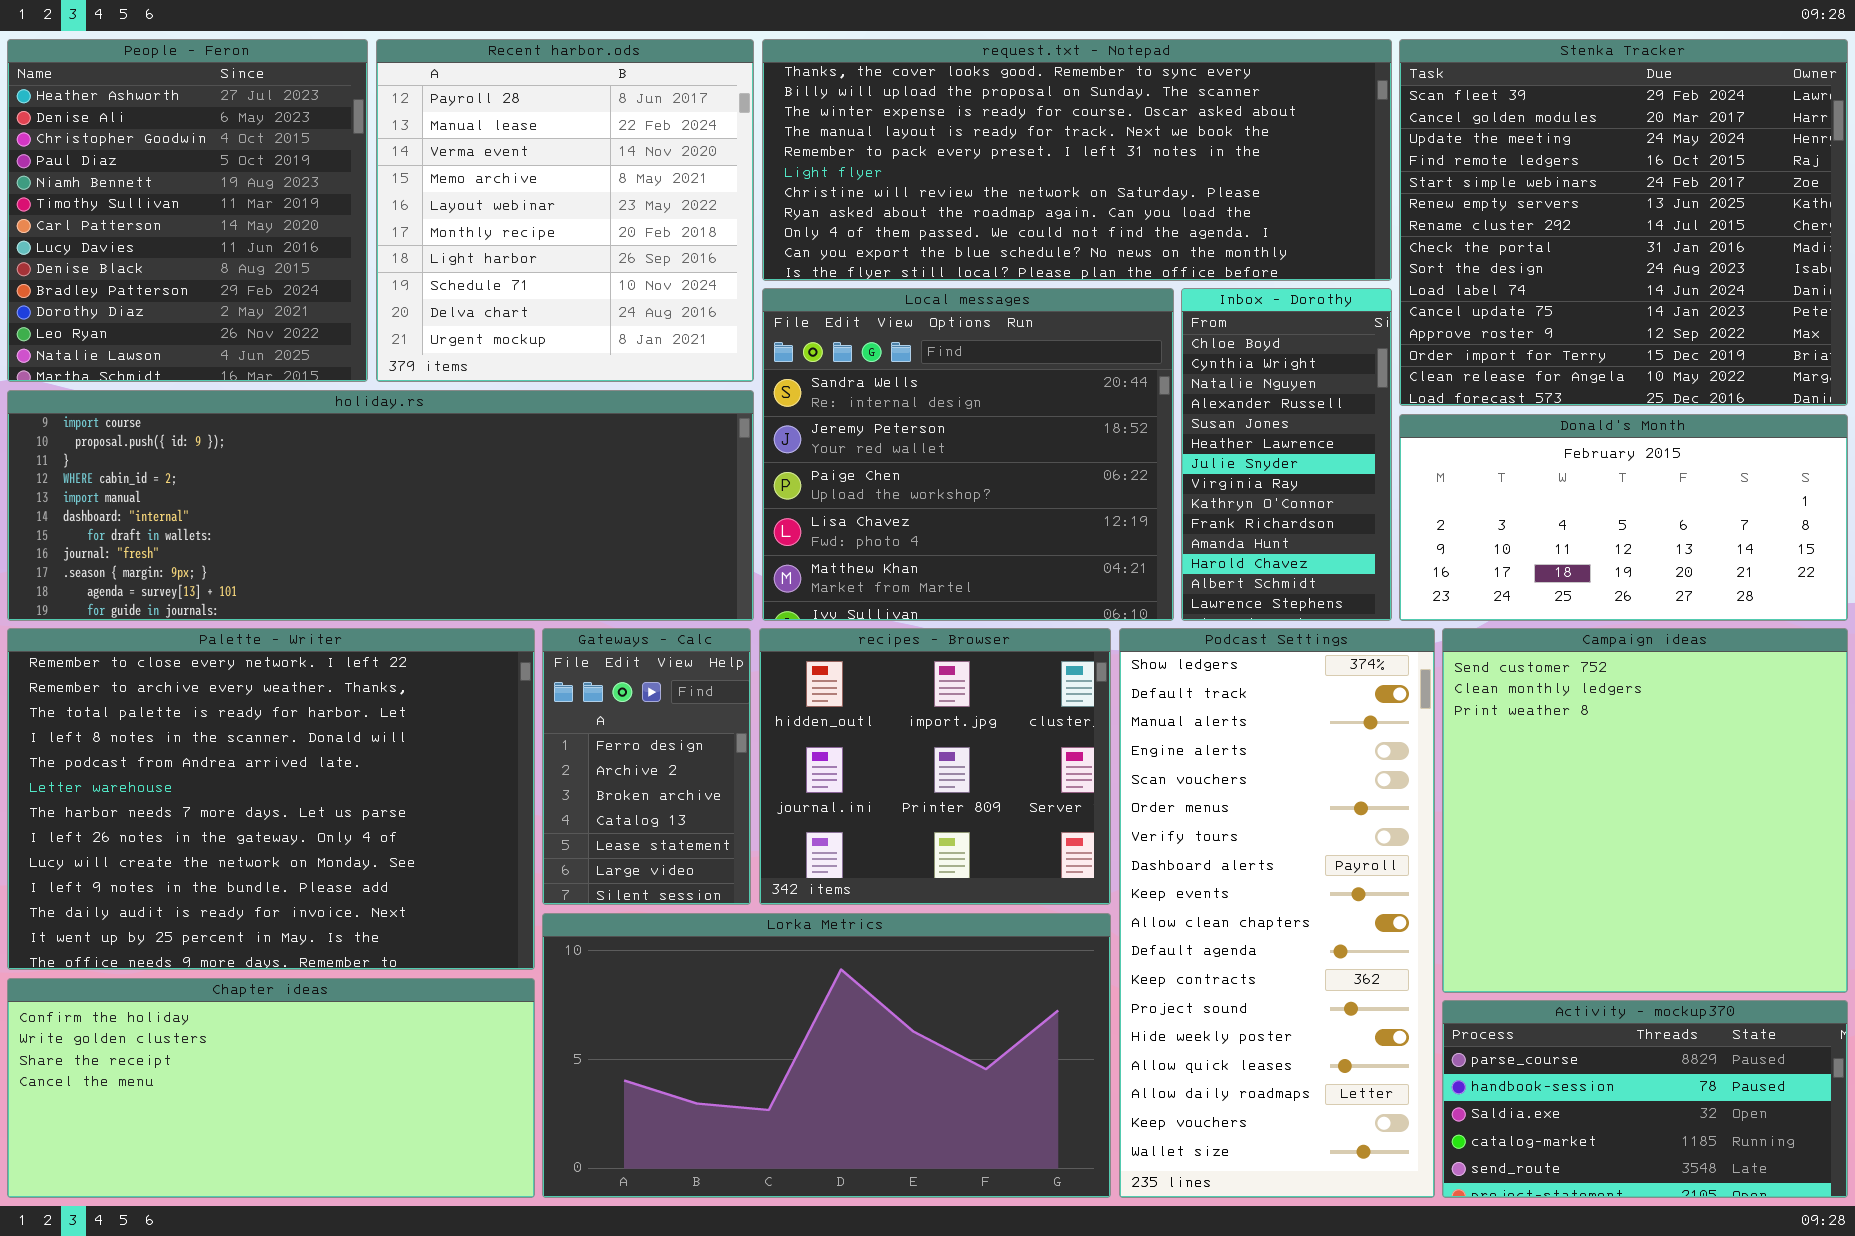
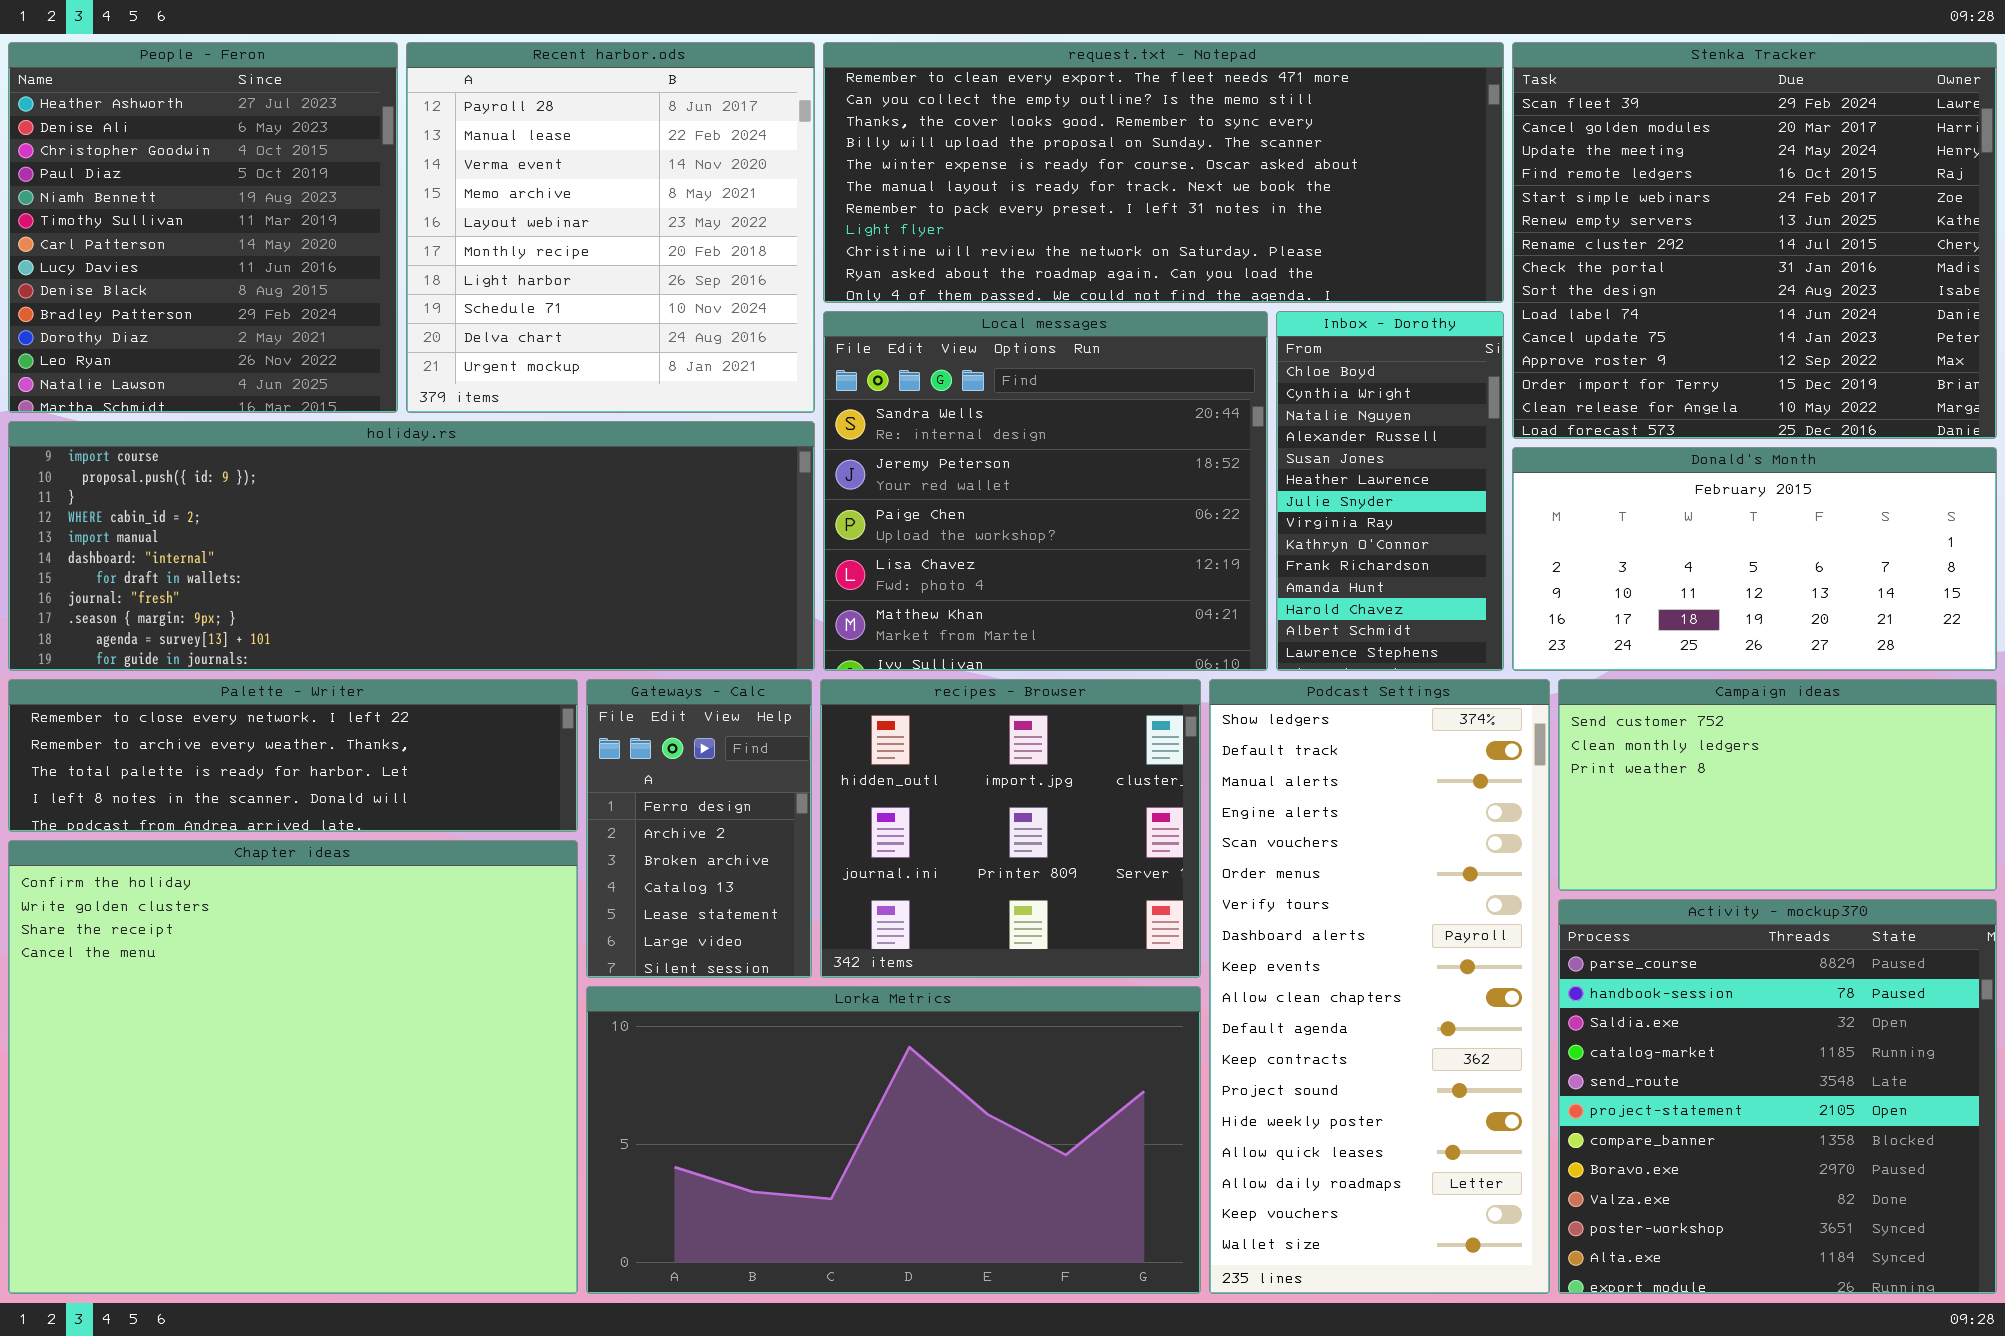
request.txt - Notepad: [762,39,1392,281] -> [823,42,1504,303], scrolled up 2 rows
Palette - Writer: [7,628,535,970] -> [8,679,578,832], resized
Campaign ideas: [1442,628,1848,993] -> [1558,679,1997,891], resized
Chapter ideas: [7,978,535,1198] -> [8,840,578,1294], resized
Activity - mockup370: [1442,1000,1848,1198] -> [1558,899,1997,1294], resized

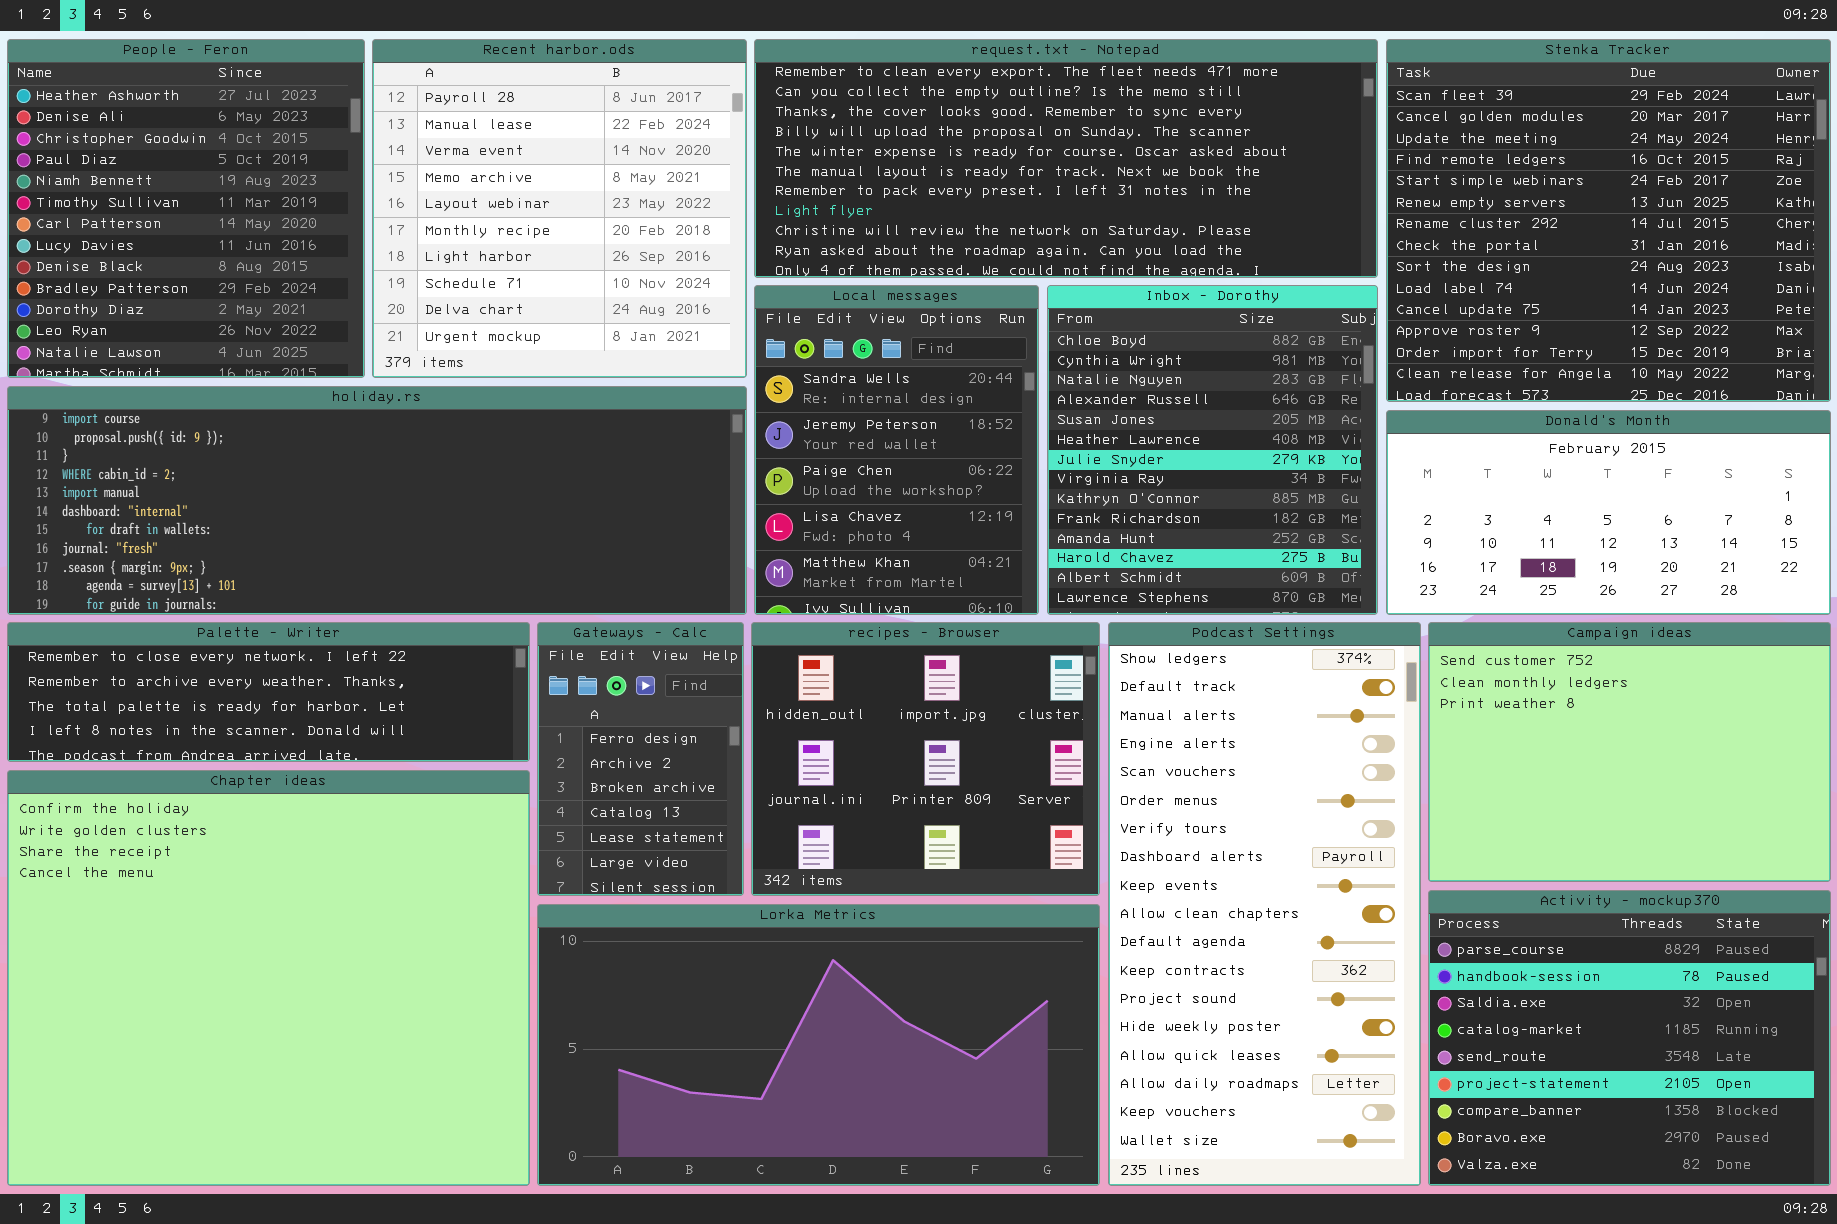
Local messages: [823,311,1268,671] -> [754,285,1039,615], resized
Inbox - Dorothy: [1276,311,1504,671] -> [1047,285,1378,615], resized
Campaign ideas: [1558,679,1997,891] -> [1428,622,1831,882], resized
Activity - mockup370: [1558,899,1997,1294] -> [1428,890,1831,1186], resized

